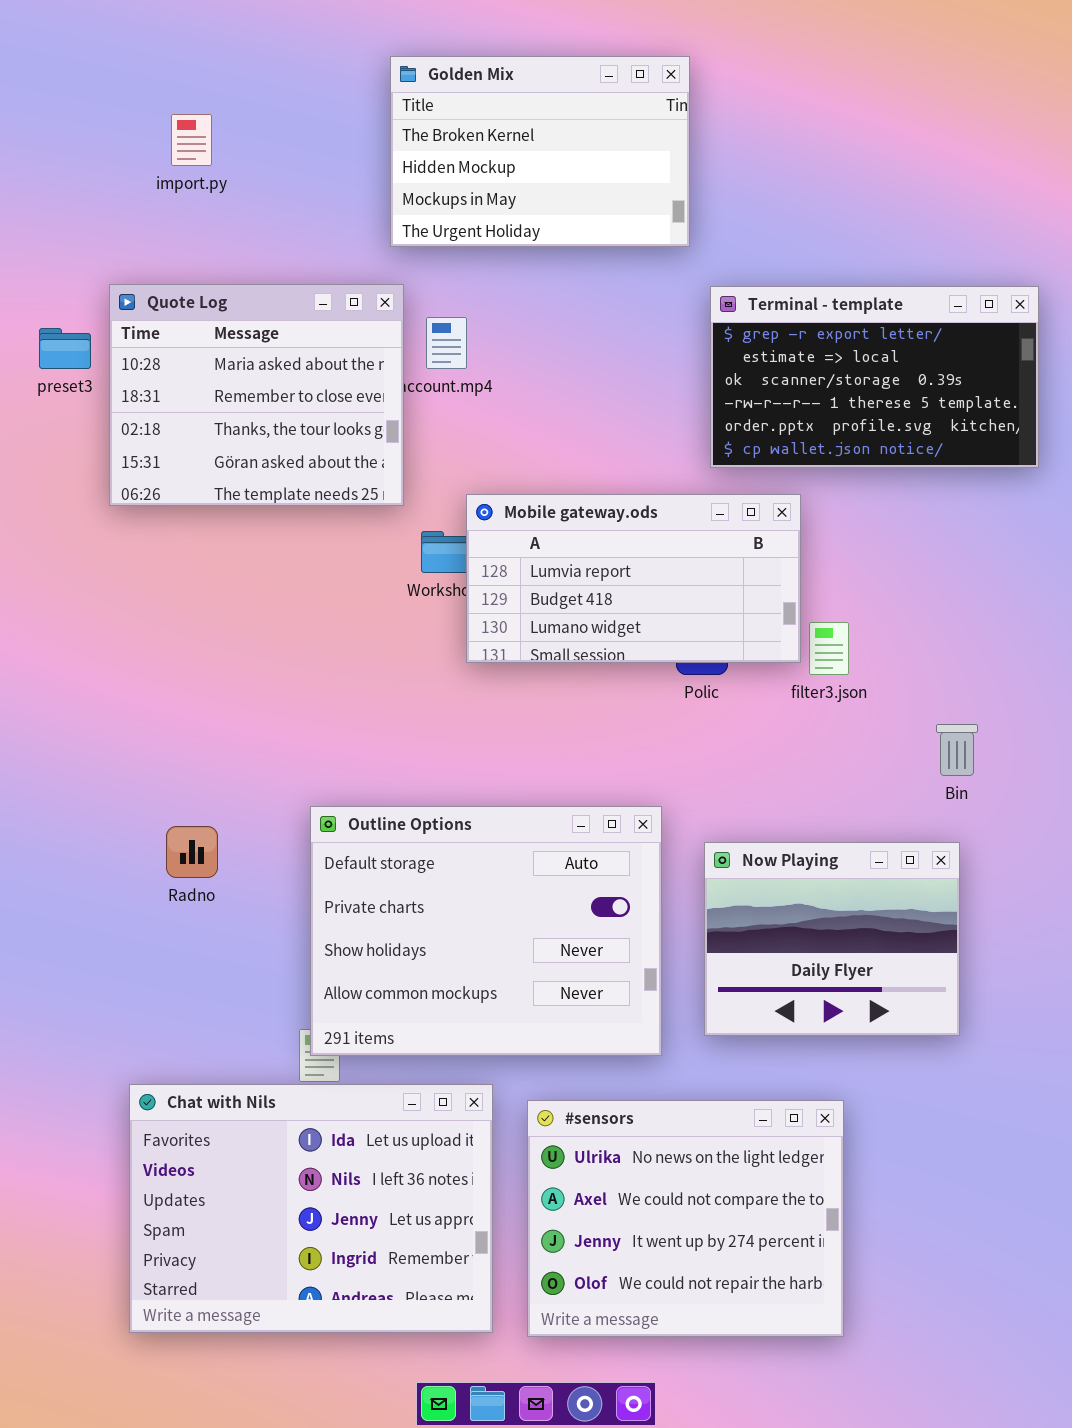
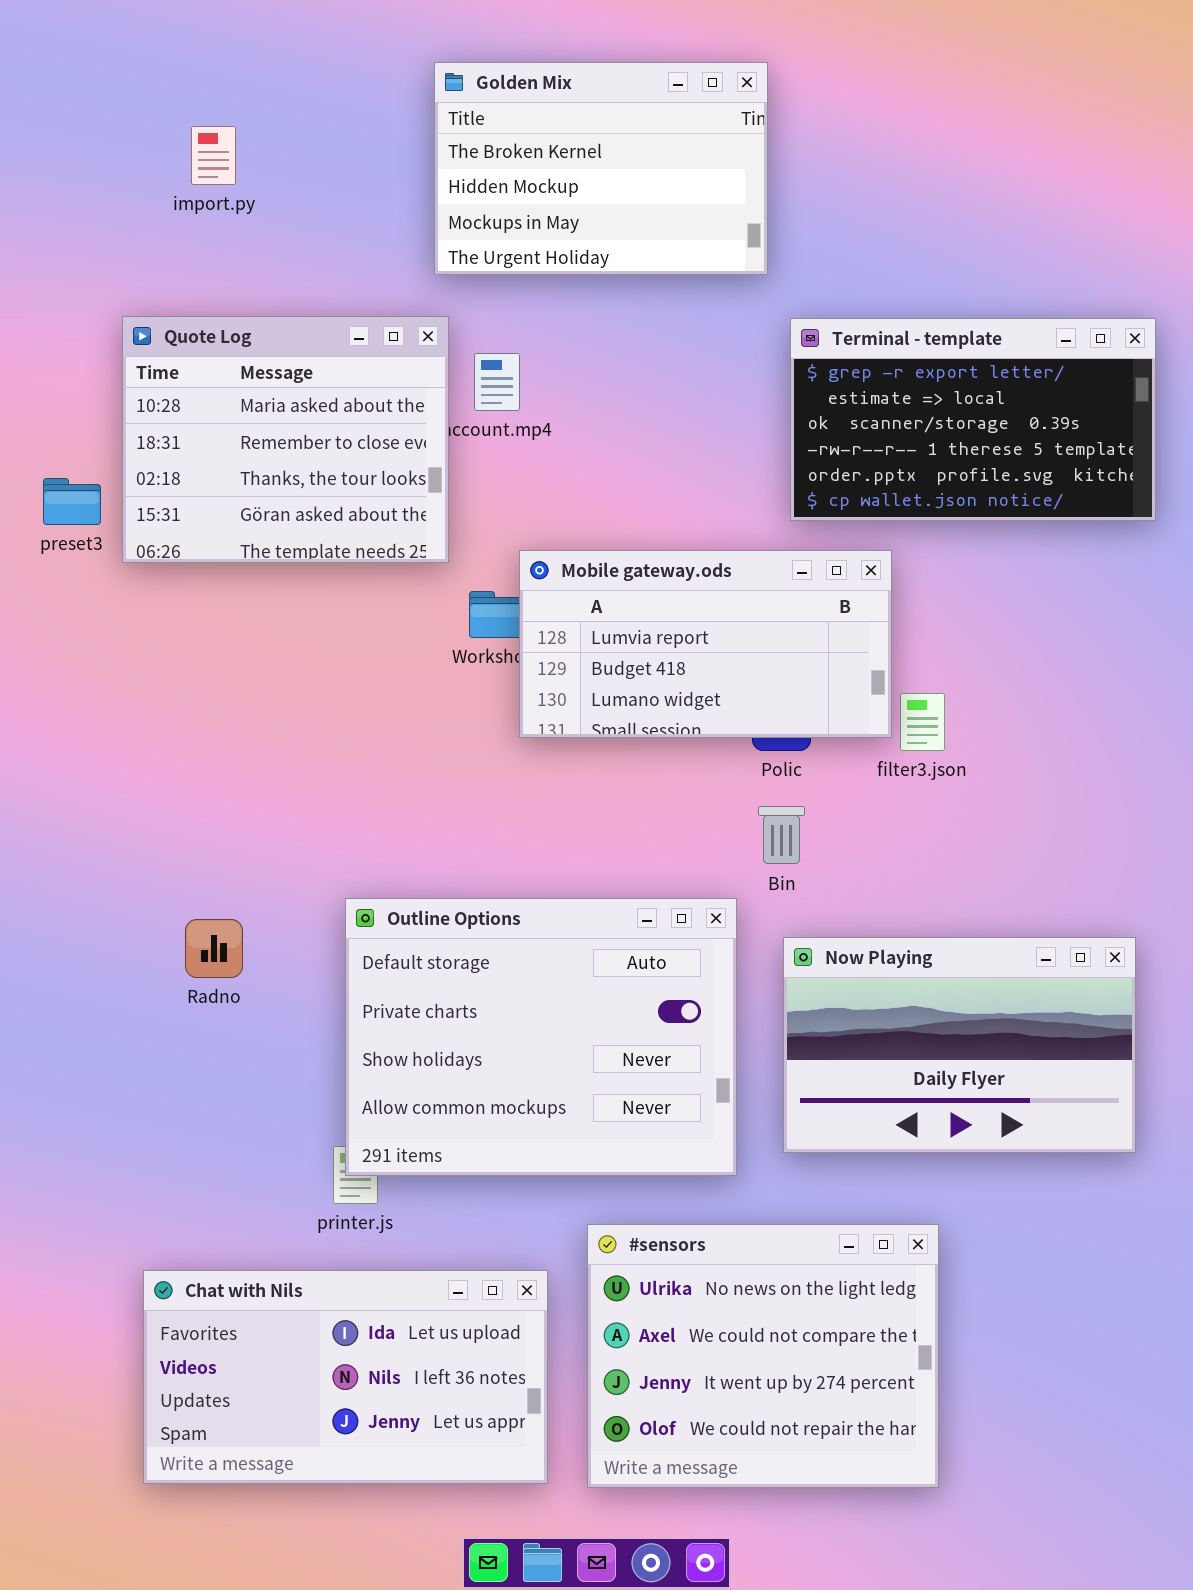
preset3: [39,328,91,369] -> [43,478,101,525], moved
Bin: [936,724,978,776] -> [758,806,805,864], moved
Now Playing: [704,842,960,1036] -> [783,937,1136,1153], resized
Chat with Nils: [129,1084,493,1333] -> [143,1270,548,1484], resized

